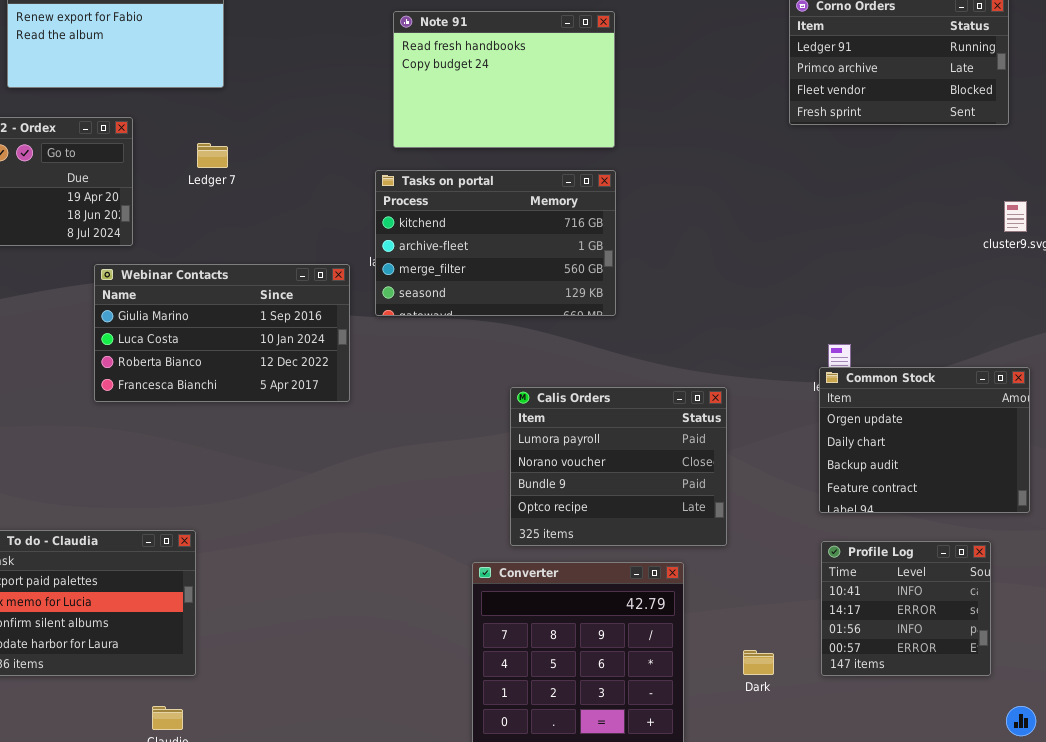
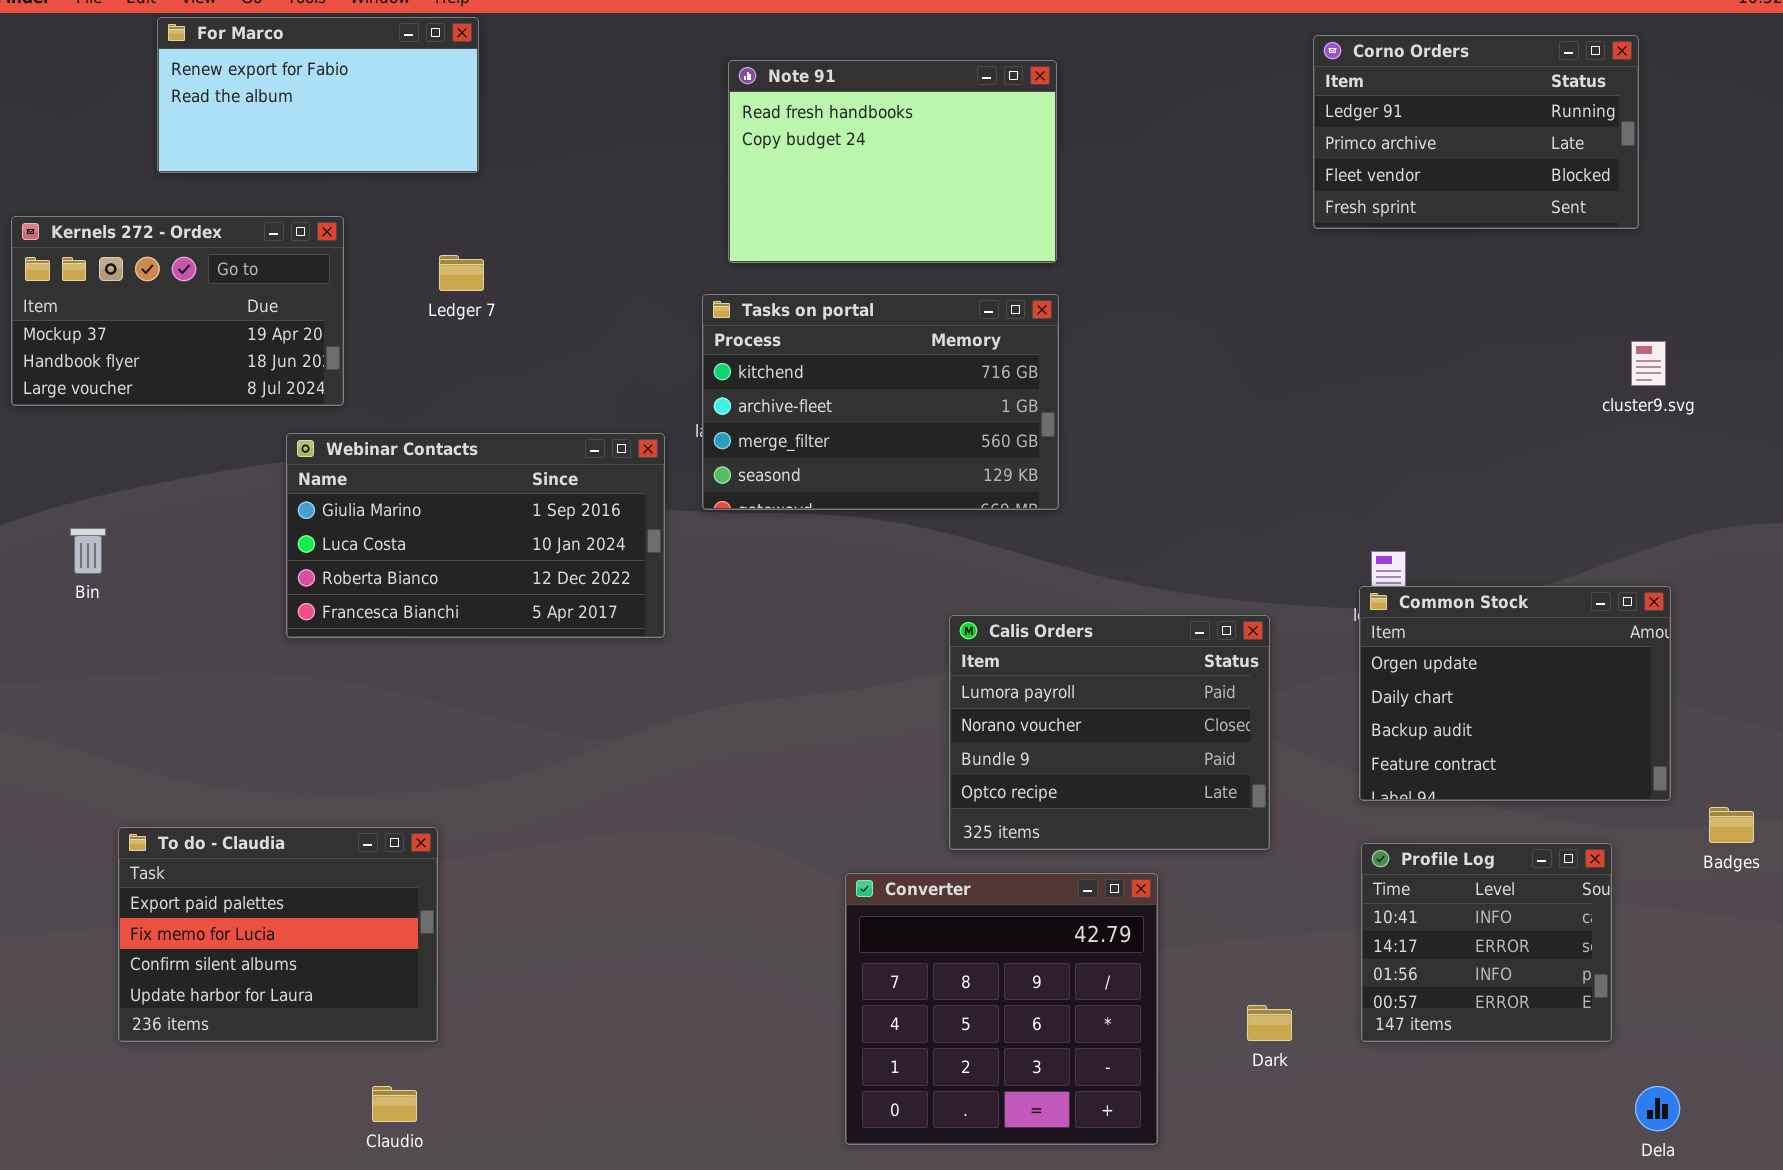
Calis Orders: [510,387,727,546] -> [949,615,1270,850], moved

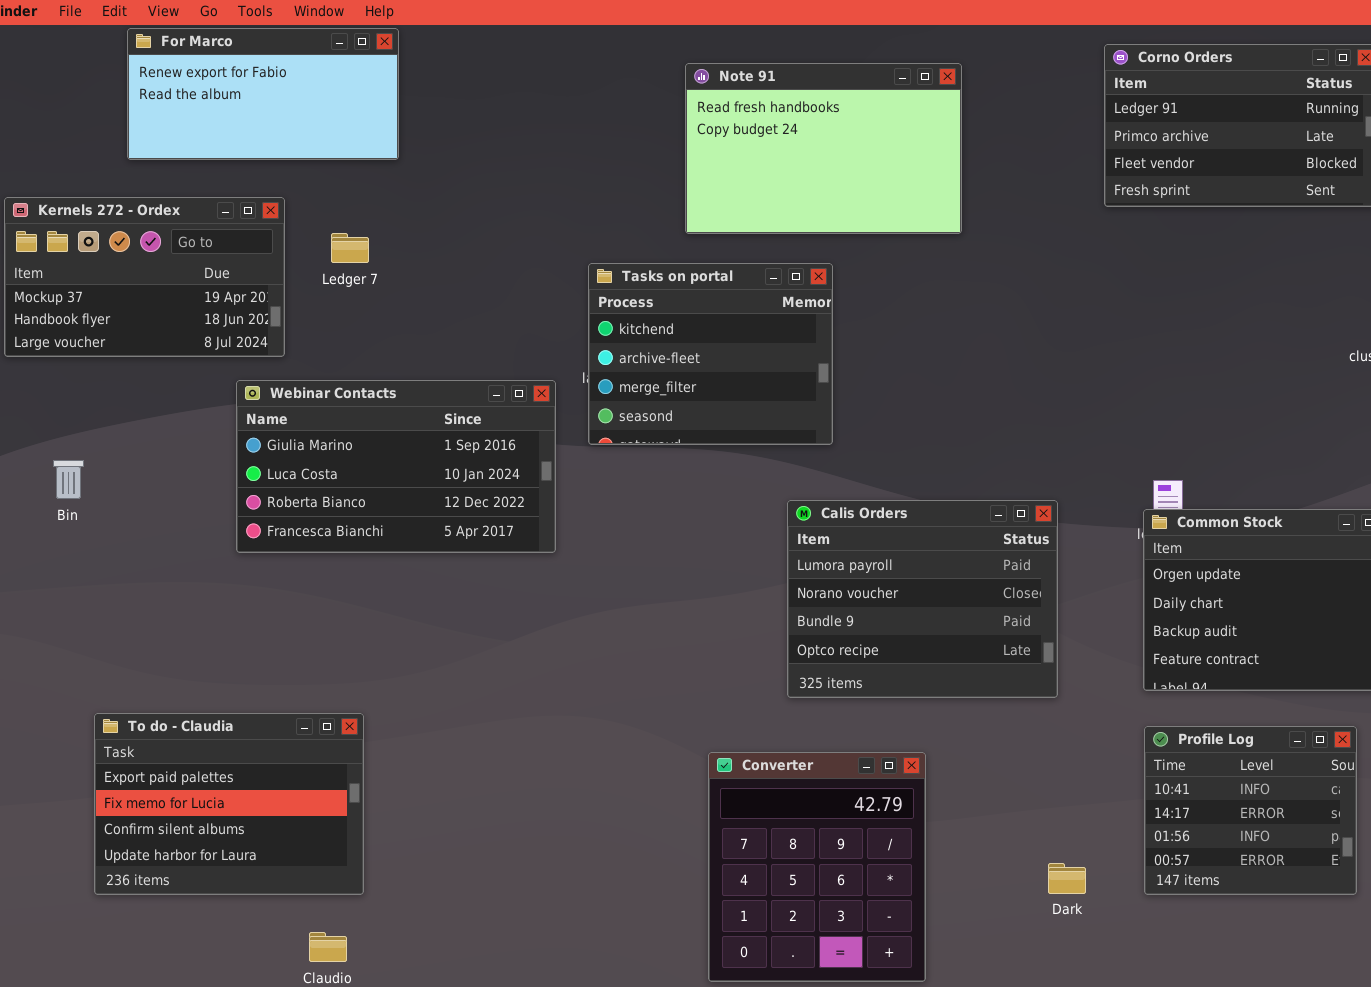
Note 91: [728,60,1057,263] -> [685,63,962,234], moved
Ledger 7: [439,255,484,291] -> [331,233,369,263], moved
Tasks on portal: [702,294,1059,510] -> [588,263,833,445], resized
Calis Orders: [949,615,1270,850] -> [787,500,1058,698], moved
Converter: [845,873,1158,1145] -> [708,752,926,982], resized

